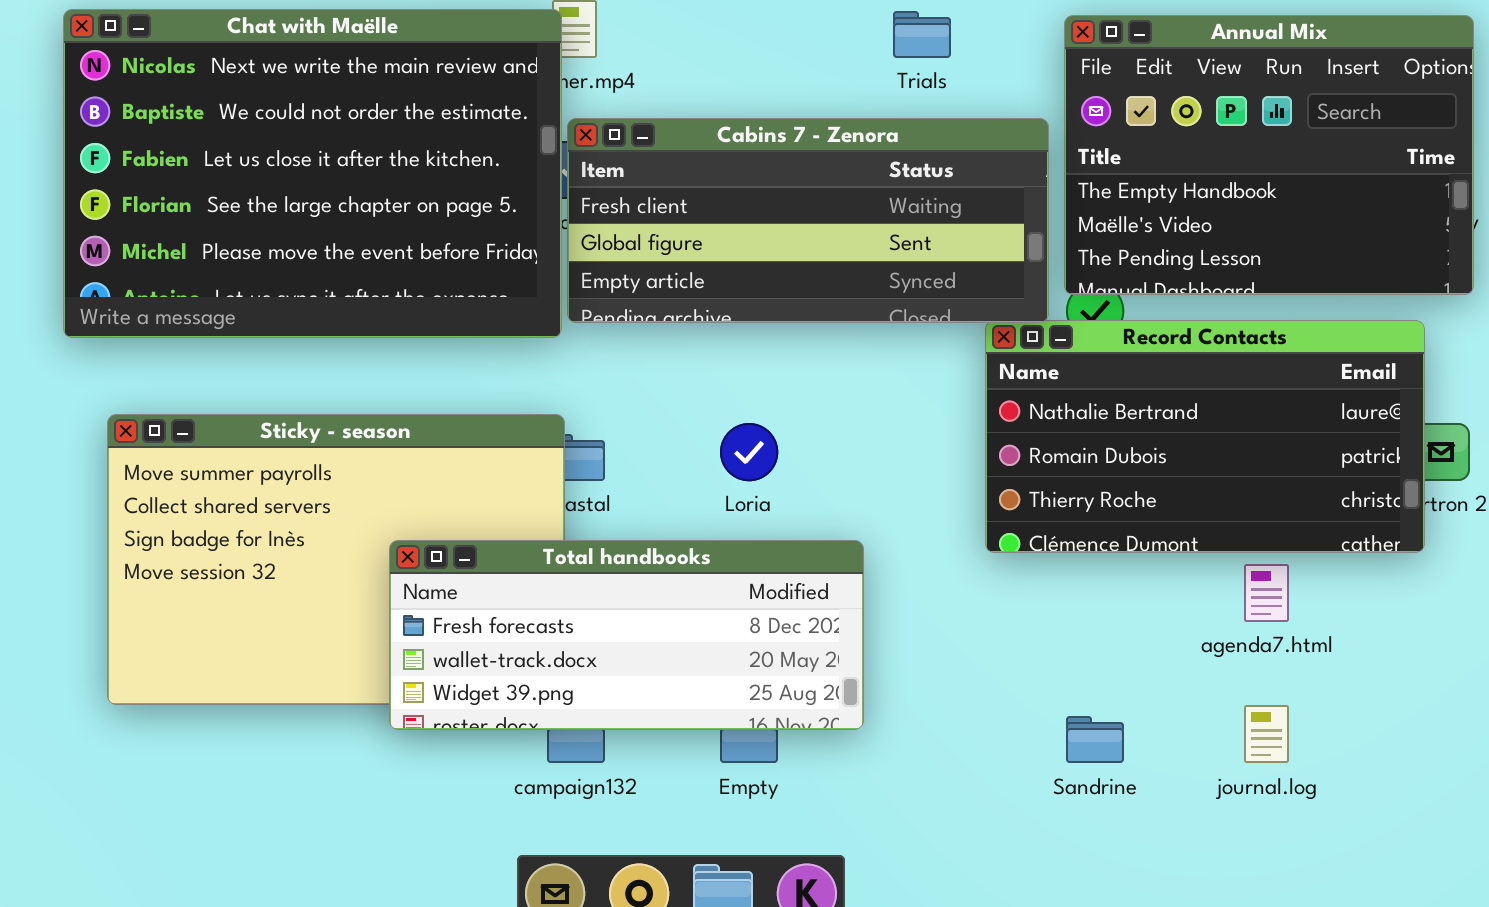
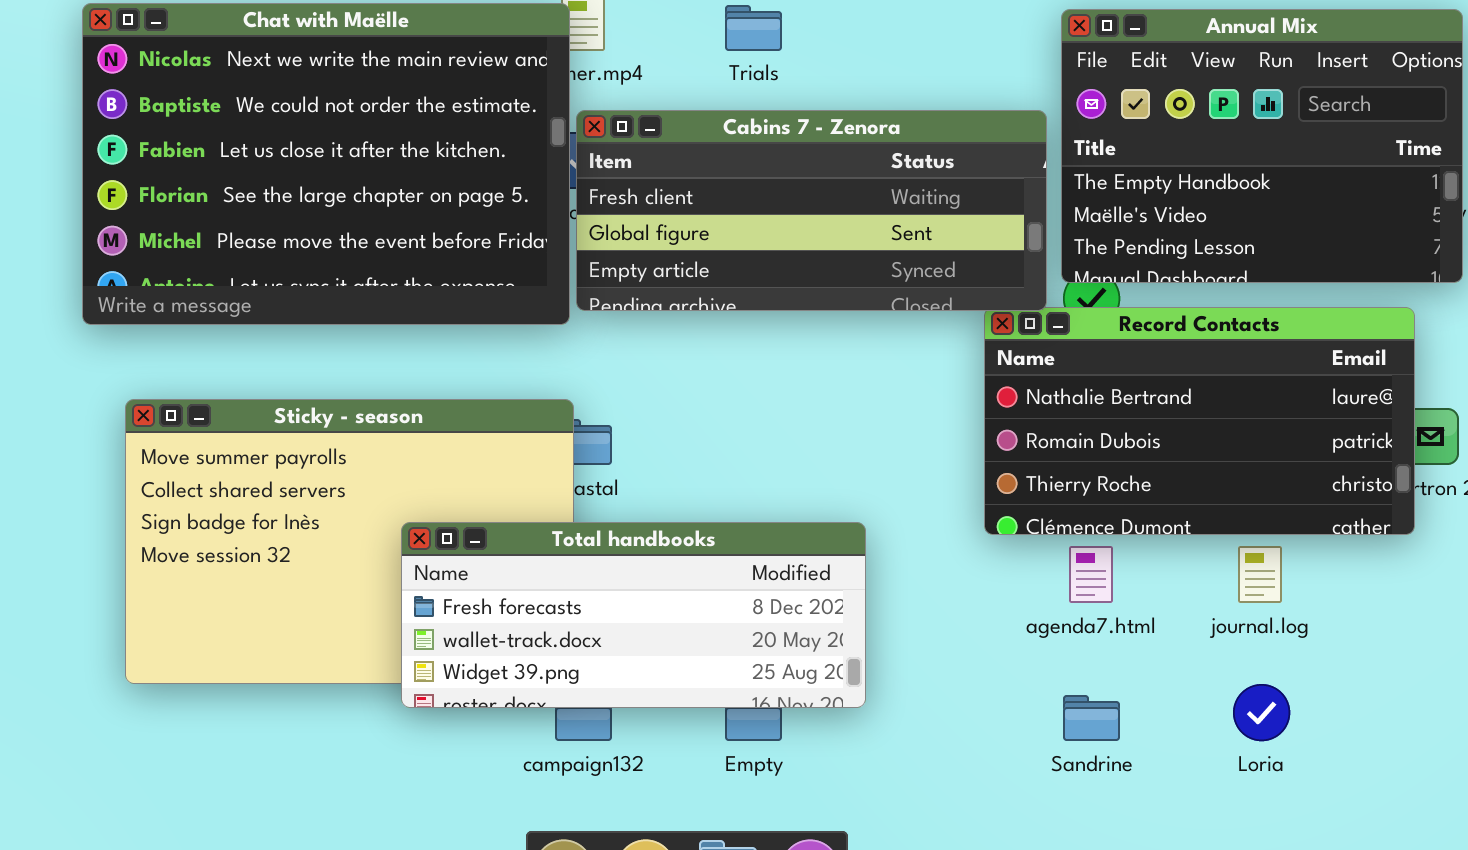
Trials: [893,11,951,58] -> [725,5,782,51], moved
Loria: [720,423,778,481] -> [1233,684,1290,741], moved
agenda7.html: [1244,564,1289,622] -> [1069,546,1113,603], moved
journal.log: [1244,705,1289,763] -> [1238,546,1282,603], moved

